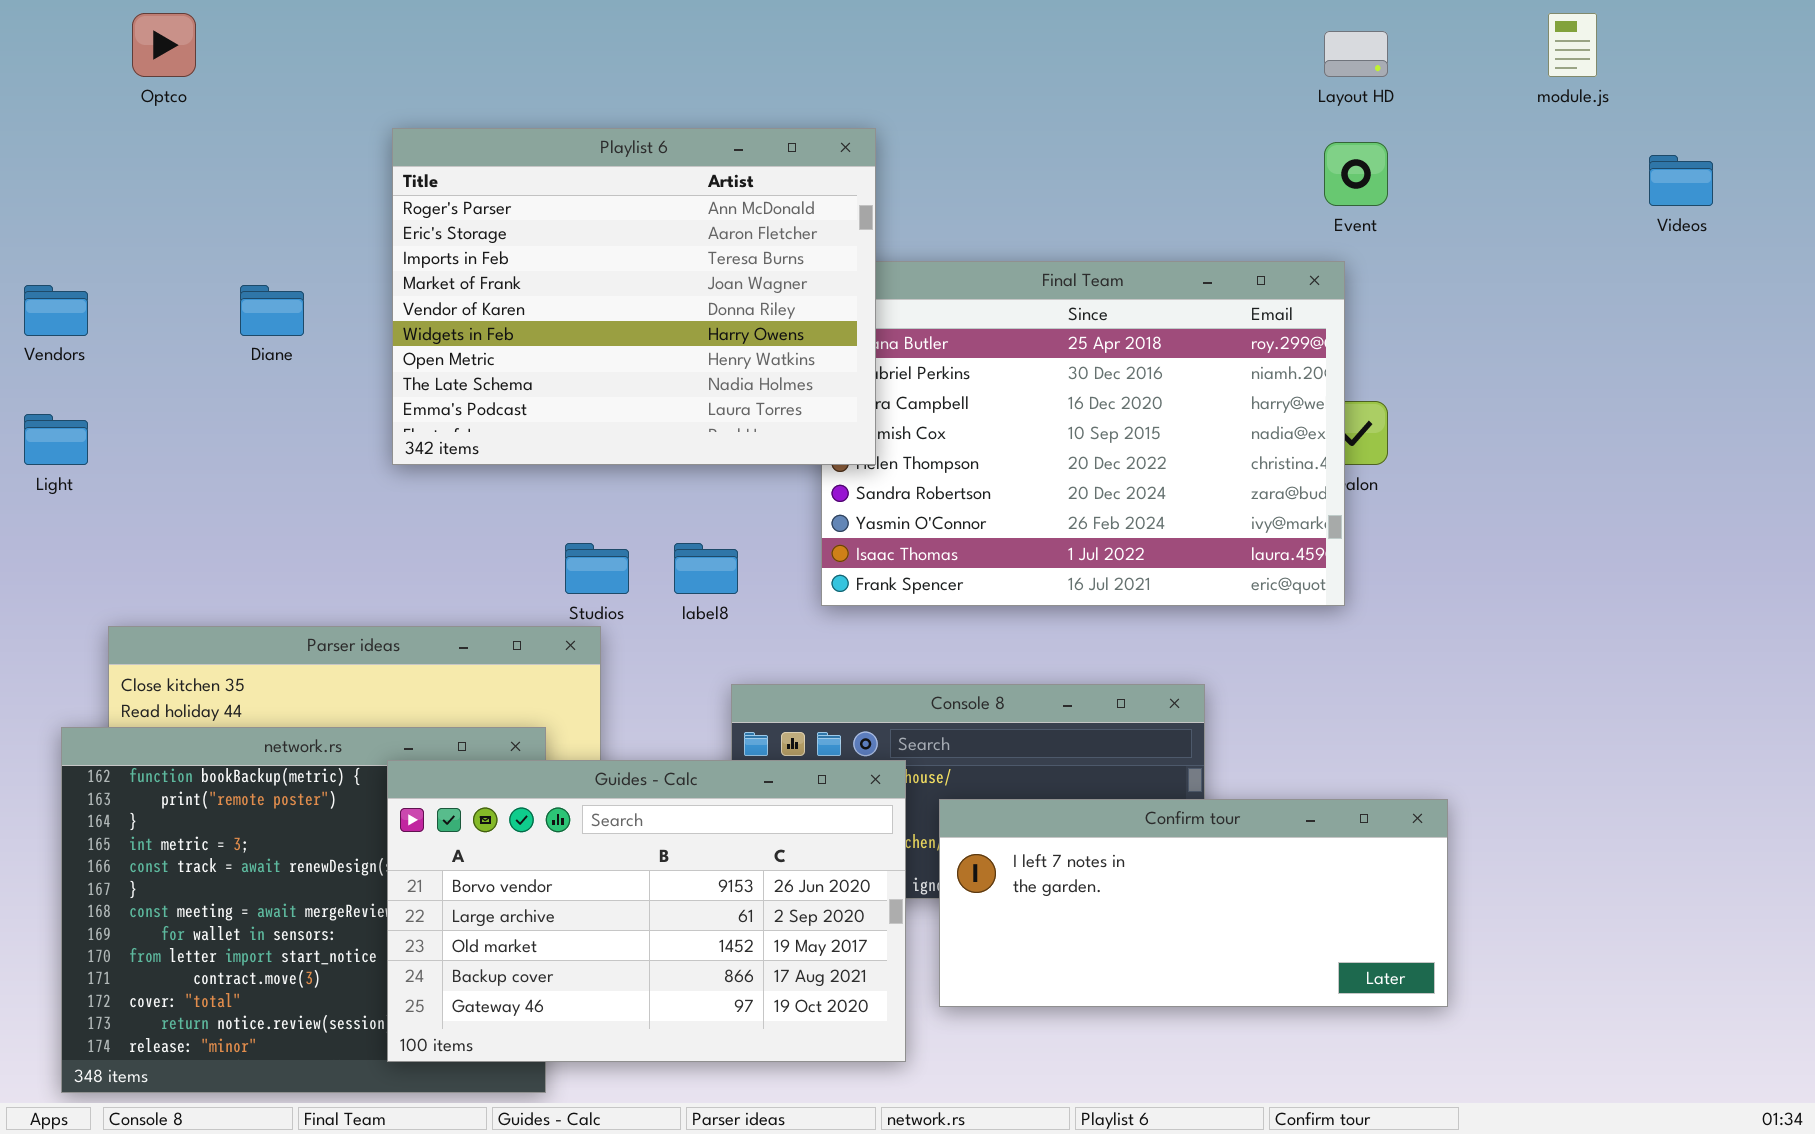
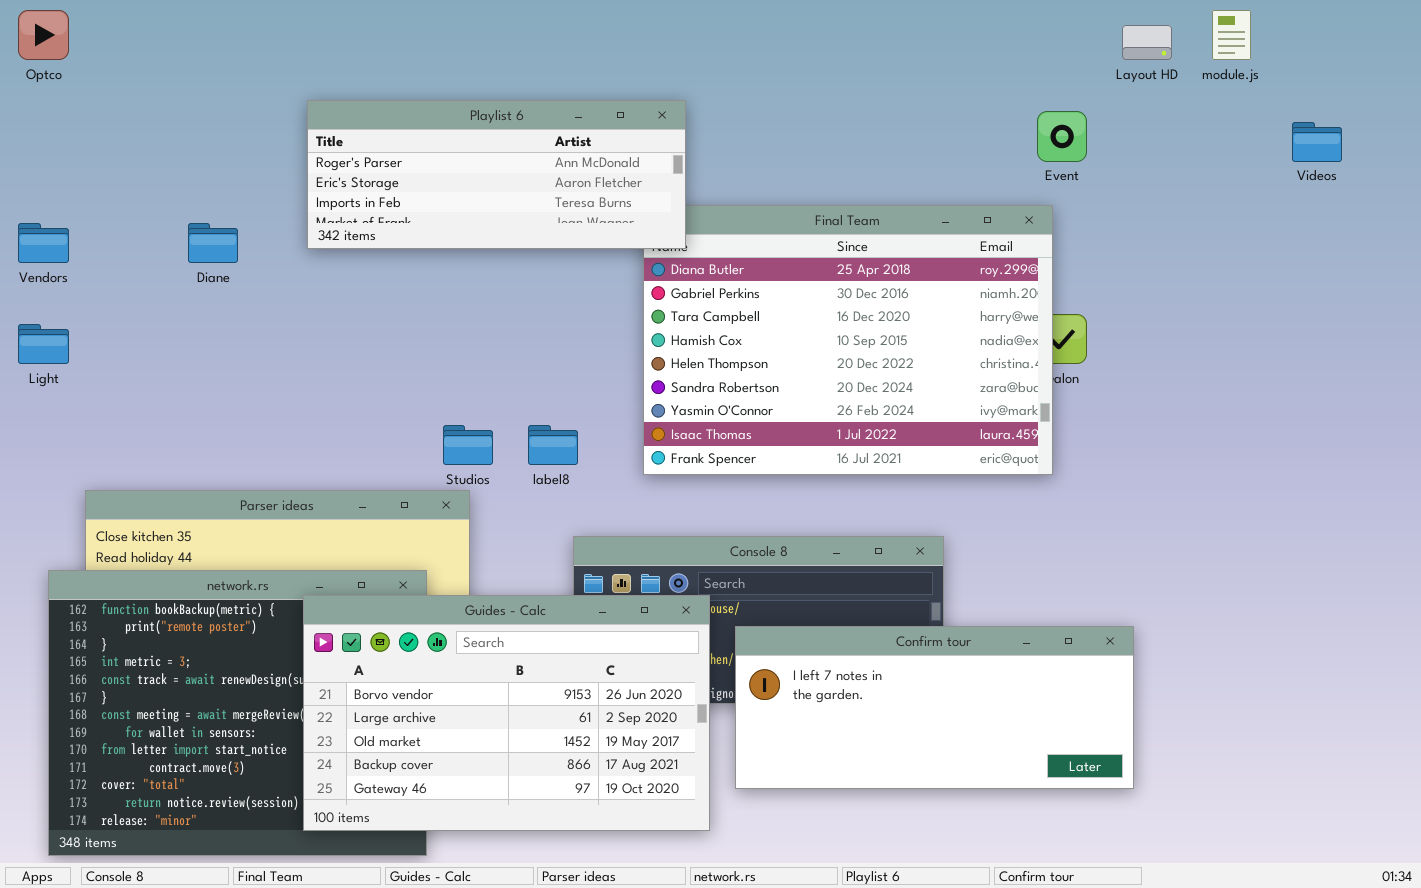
Optco: [132,13,196,77] -> [18,10,69,60], moved
Layout HD: [1324,31,1388,77] -> [1122,25,1172,60], moved
Playlist 6: [392,128,876,465] -> [307,100,686,249], resized

